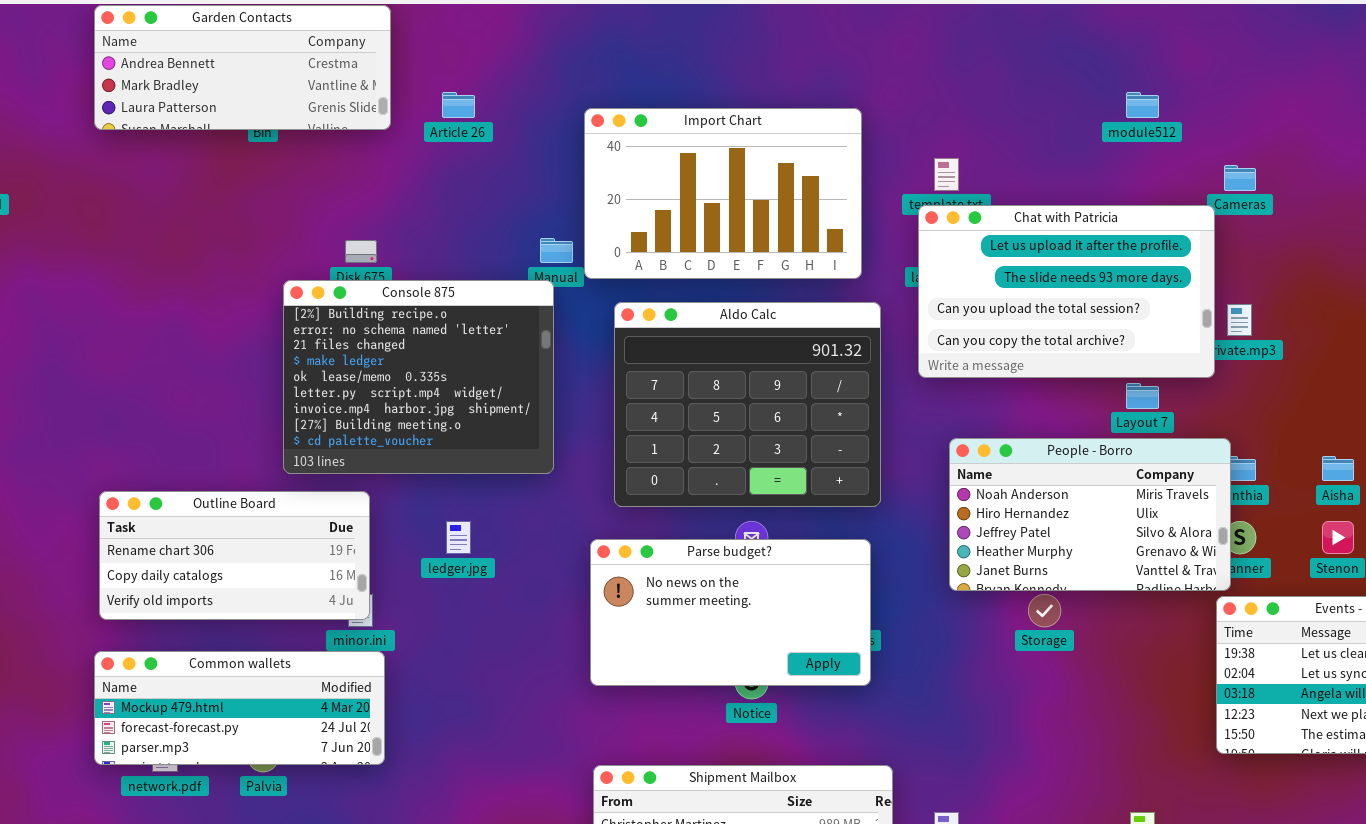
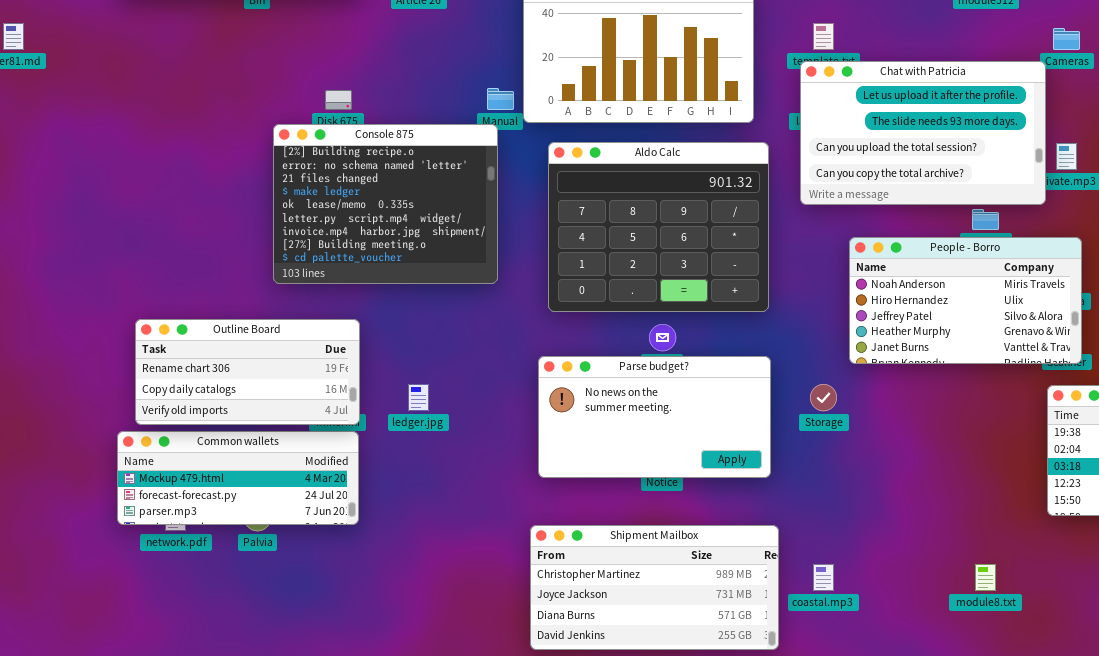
People - Borro: [949,438,1231,591] -> [849,237,1082,364], moved
Outline Board: [99,491,370,620] -> [135,319,360,425], moved
ledger.jpg: [446,521,471,554] -> [408,384,429,411], moved
Parse budget?: [590,539,871,686] -> [538,356,771,478], moved
Storage: [1028,594,1061,627] -> [810,384,837,411], moved

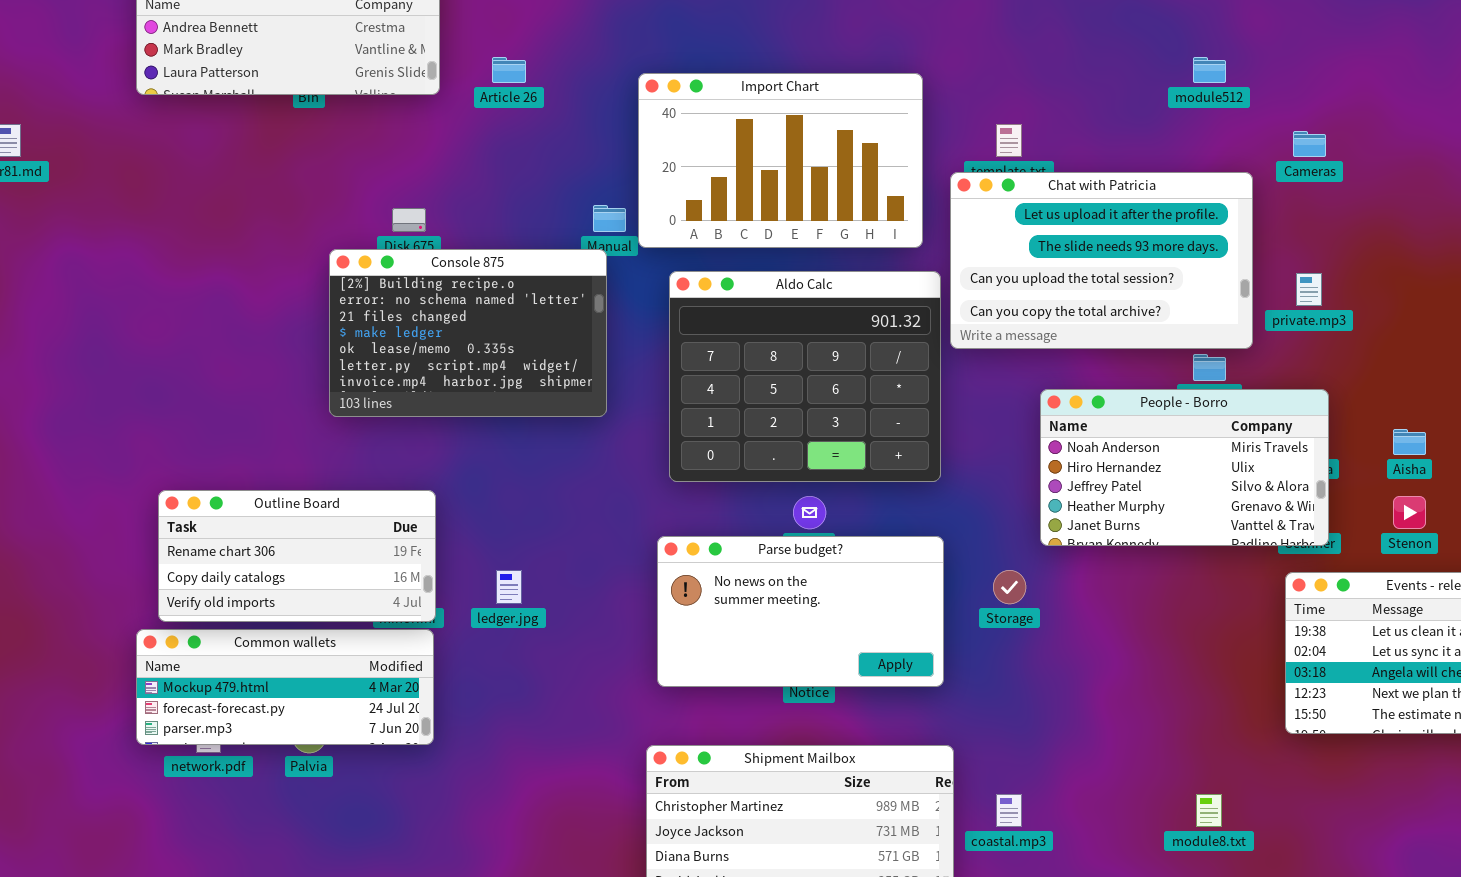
Chat with Patricia: [800,61,1046,205] -> [950,172,1253,349], moved
Console 875: [273,124,498,284] -> [329,249,607,417], resized

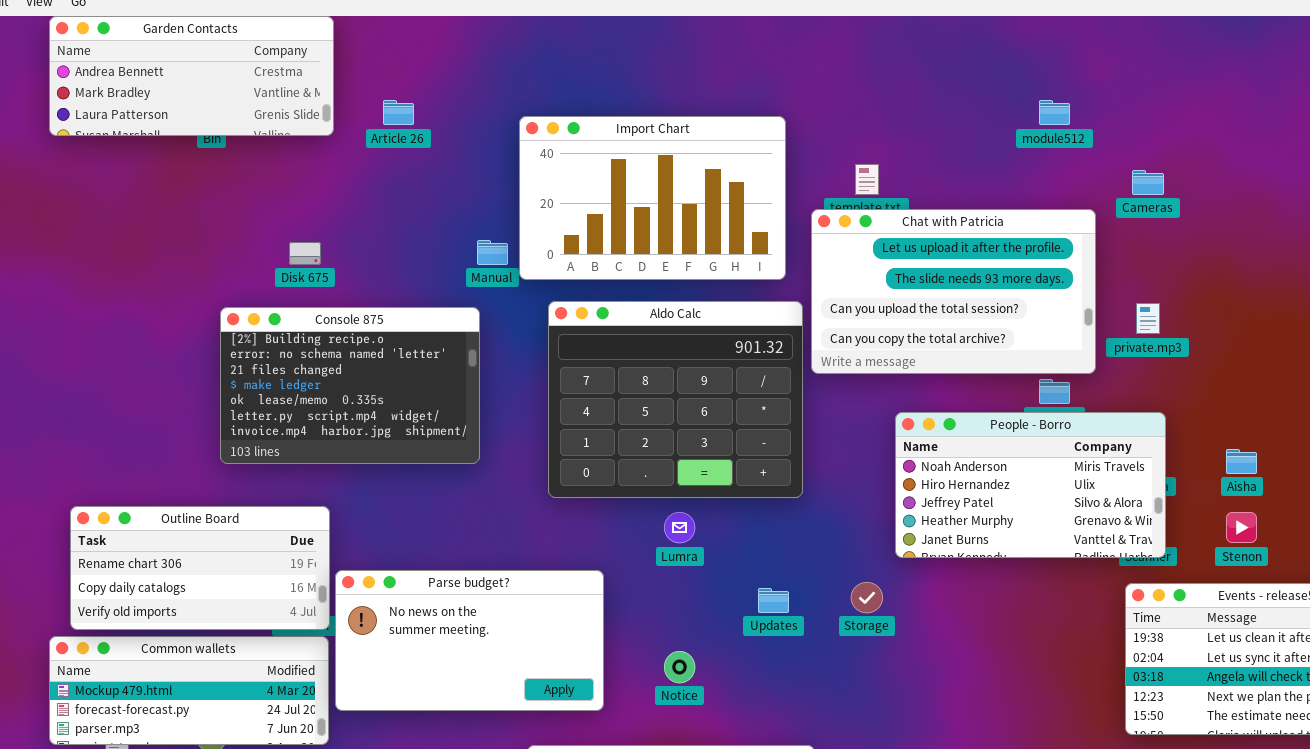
Console 875: [329,249,607,417] -> [220,307,480,464], moved
Parse budget?: [657,536,944,687] -> [335,570,604,711], moved

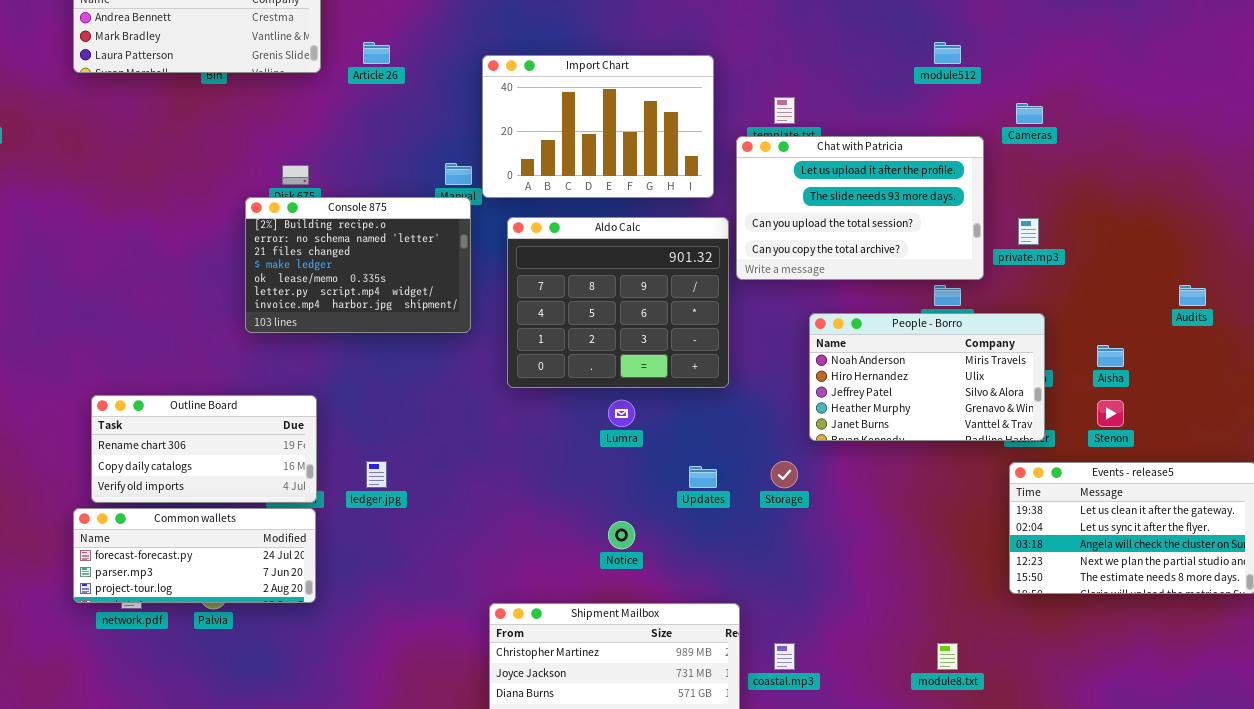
Console 875: [220,307,480,464] -> [245,197,471,333], moved
Parse budget?: [335,570,604,711] -> none, closed
Common wallets: [49,636,329,745] -> [73,508,316,603], scrolled down 1 row

